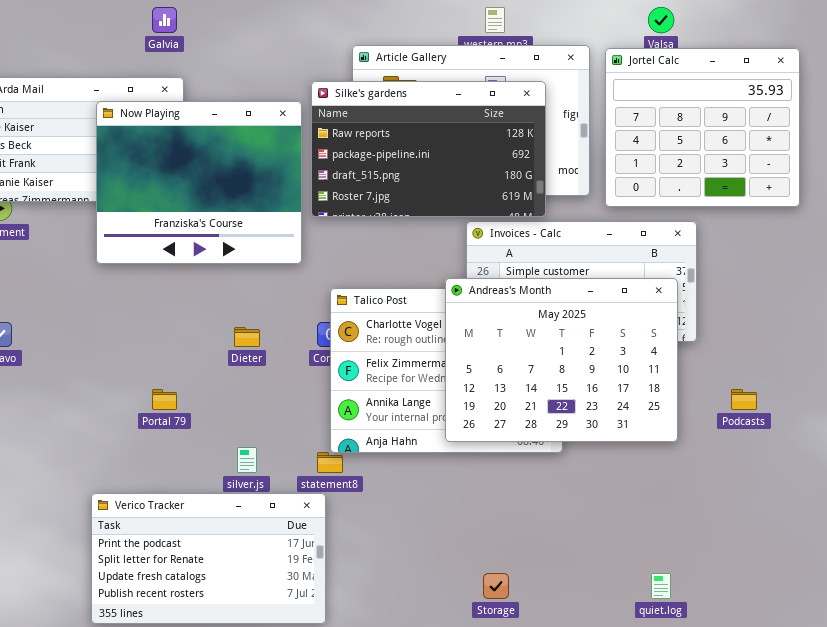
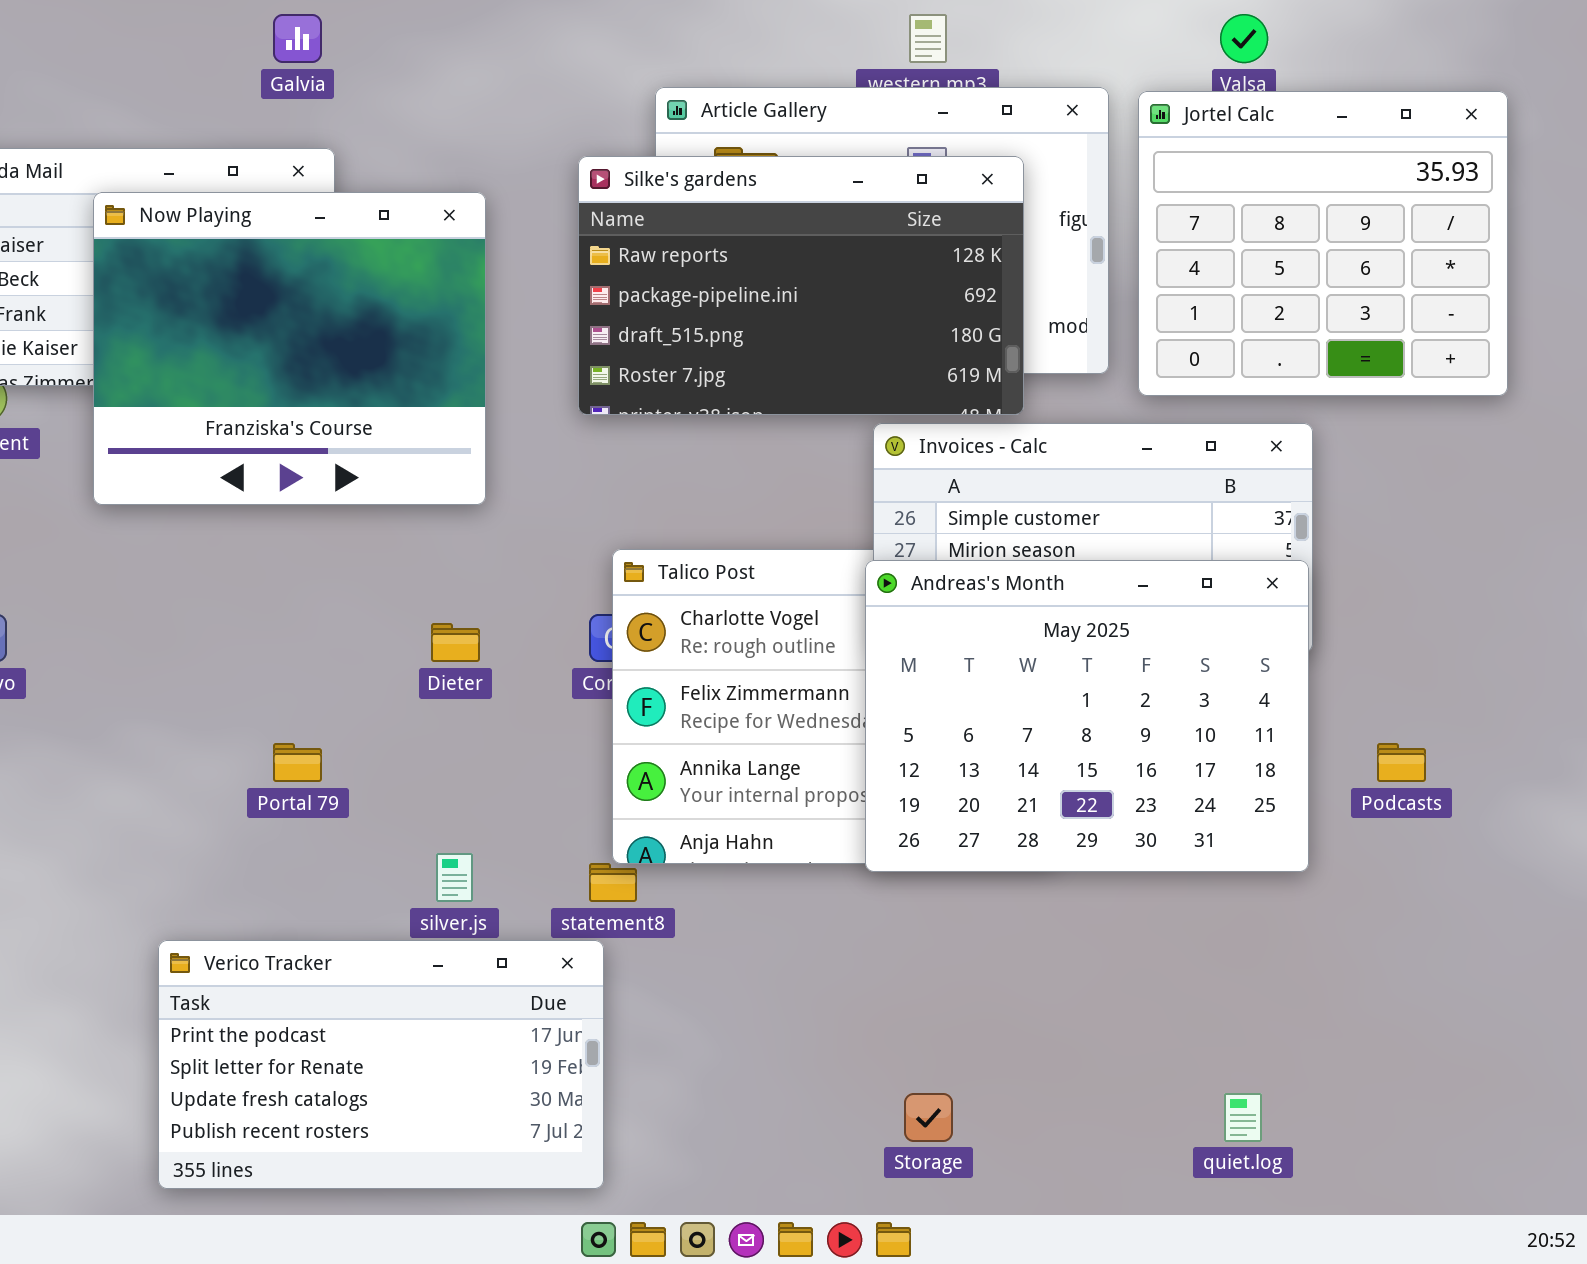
Now Playing: [96,101,302,264] -> [93,192,486,505], moved
Andreas's Month: [445,278,678,442] -> [865,560,1309,872], moved

